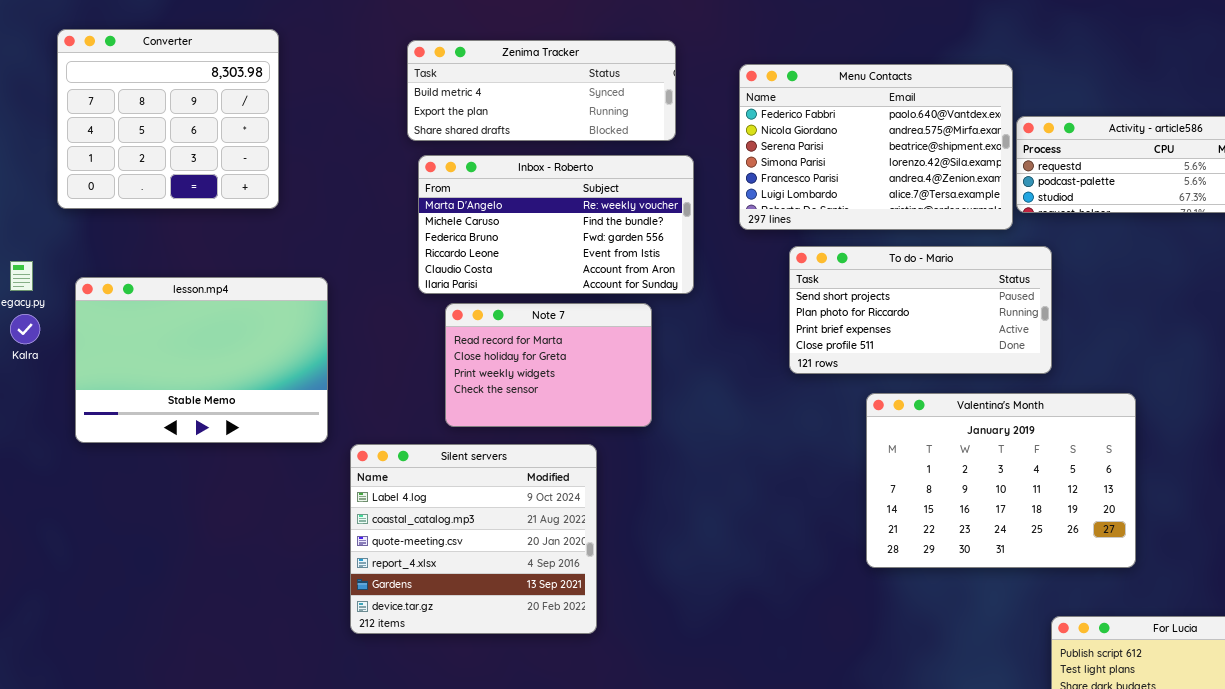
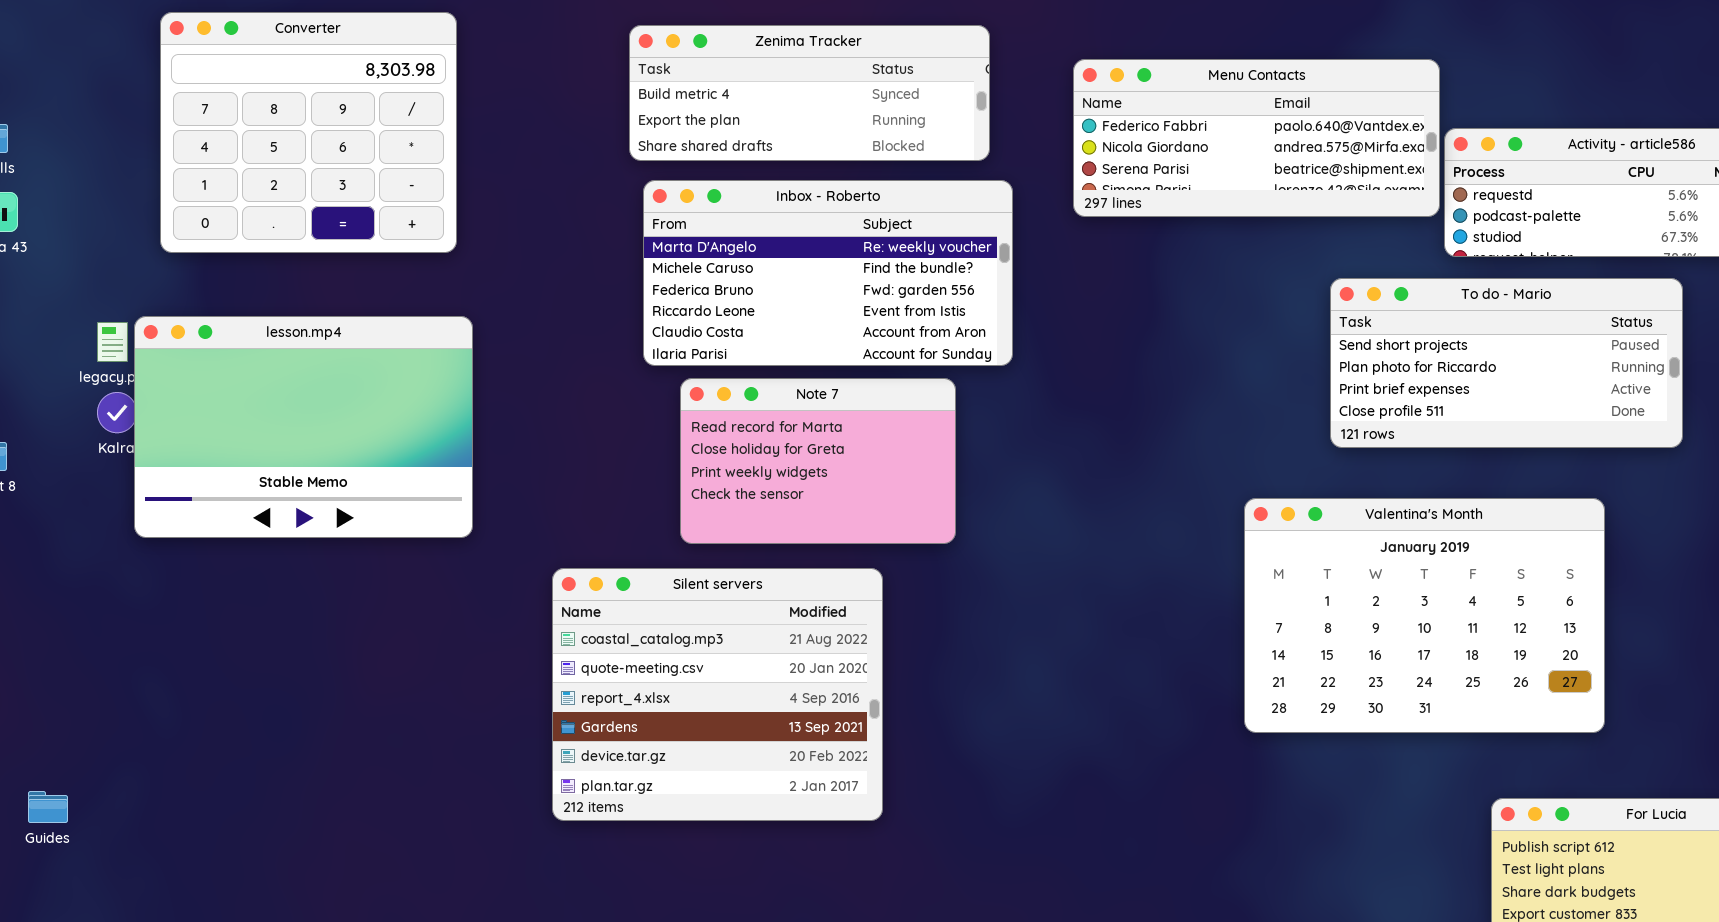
Menu Contacts: [739,64,1013,230] -> [1073,59,1440,217], resized
To do - Mario: [789,246,1052,374] -> [1330,278,1683,448], moved
lesson.mp4: [75,277,328,443] -> [134,316,473,538], moved
Silent servers: [350,444,597,634] -> [552,568,883,821], scrolled down 1 row

